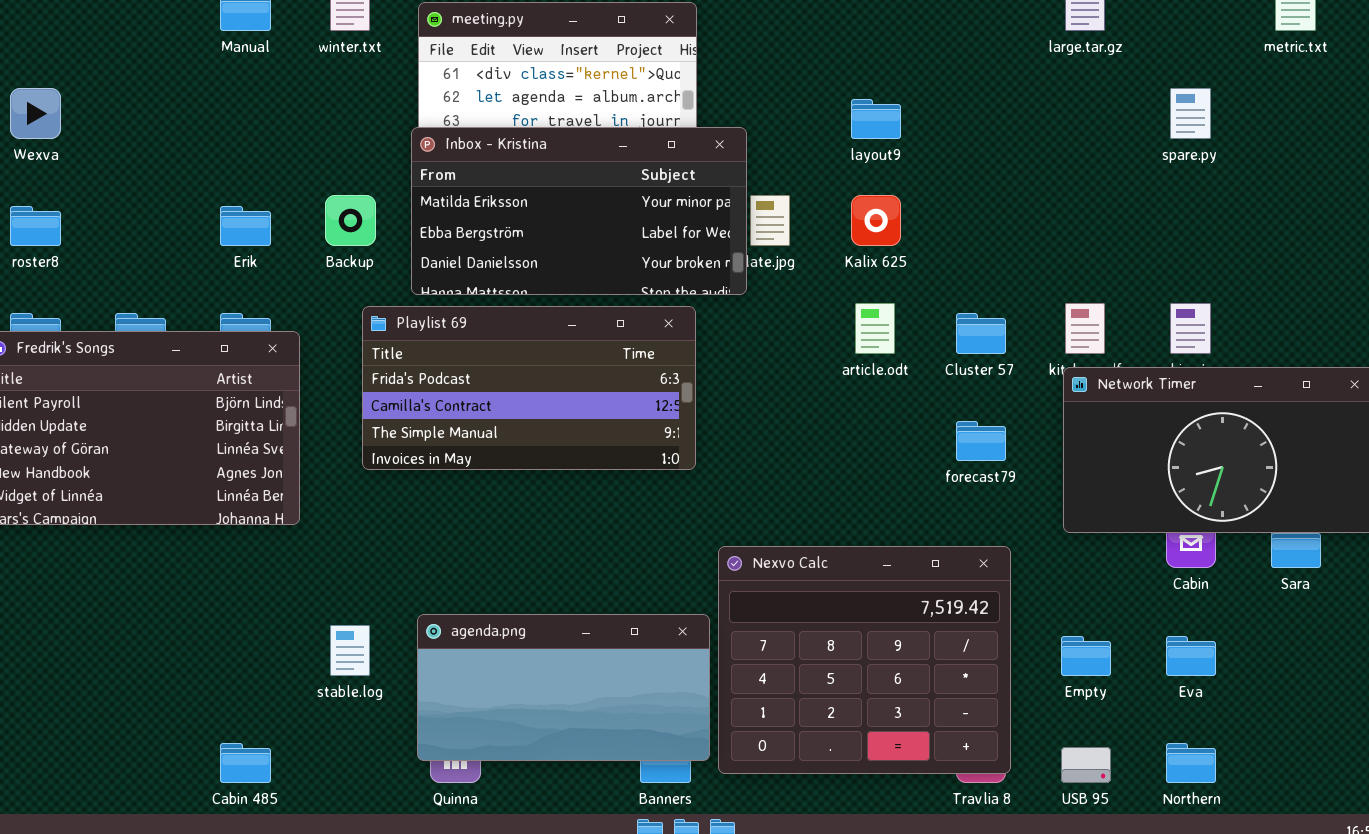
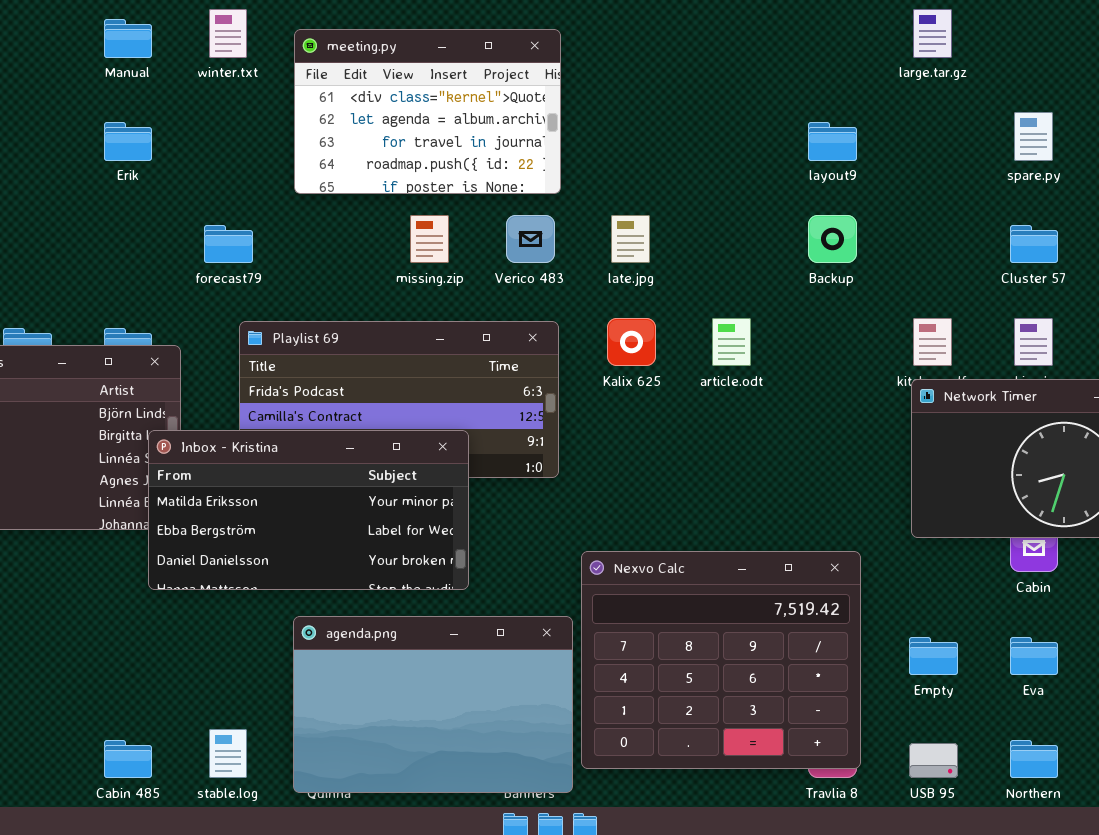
layout9: [851,99,901,139] -> [808,122,857,161], moved
Inbox - Kristina: [411,127,747,295] -> [148,430,469,590], moved
Backup: [325,195,376,246] -> [808,215,857,263], moved
Kalix 625: [851,195,901,246] -> [607,318,656,366], moved
Erik: [220,206,271,246] -> [104,122,152,161], moved
Cluster 57: [956,313,1006,354] -> [1010,225,1058,263], moved
forecast79: [956,421,1006,461] -> [204,225,253,263], moved
agenda.png: [417,614,710,761] -> [293,616,573,793], resized
stable.log: [330,625,370,676] -> [209,729,247,778], moved

